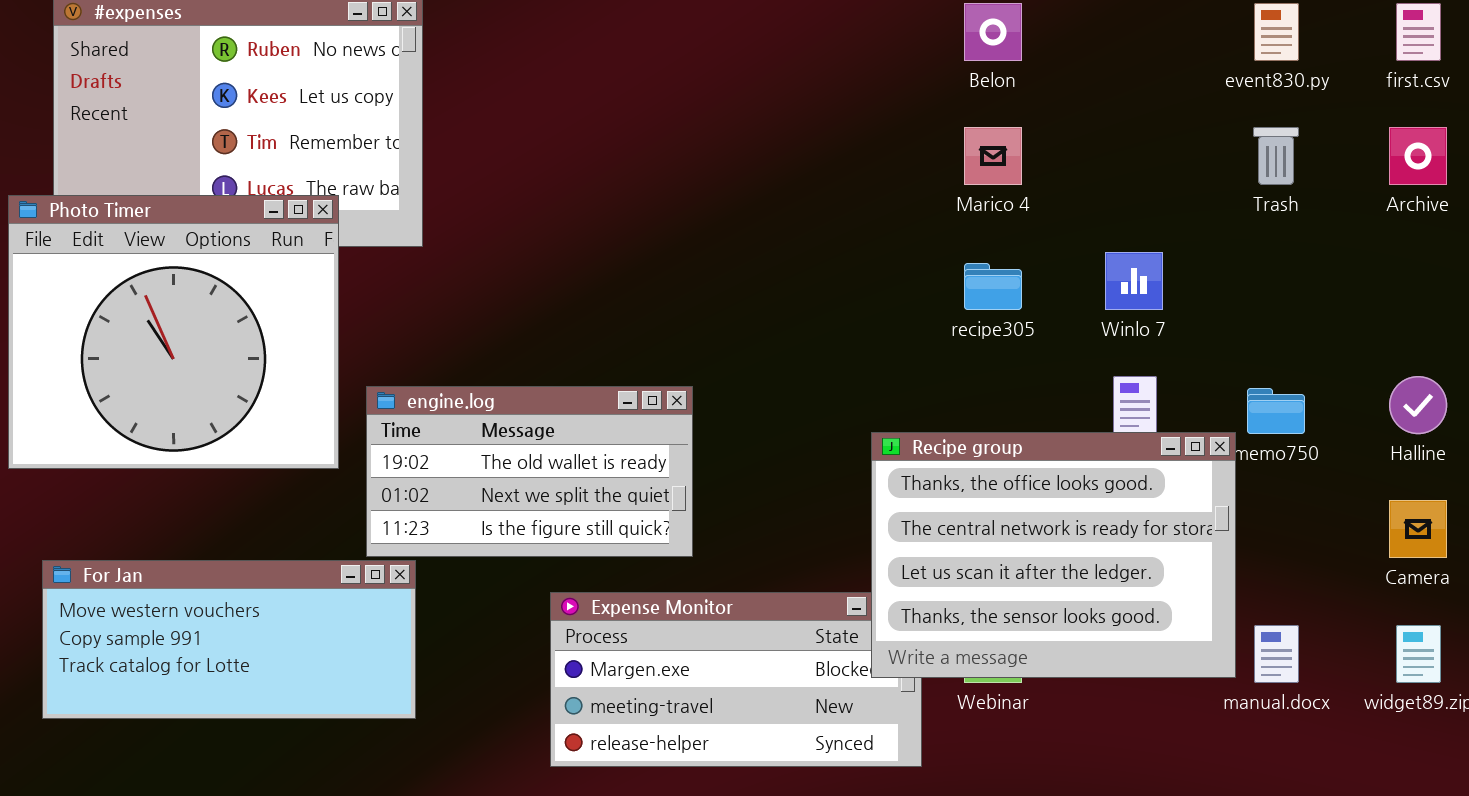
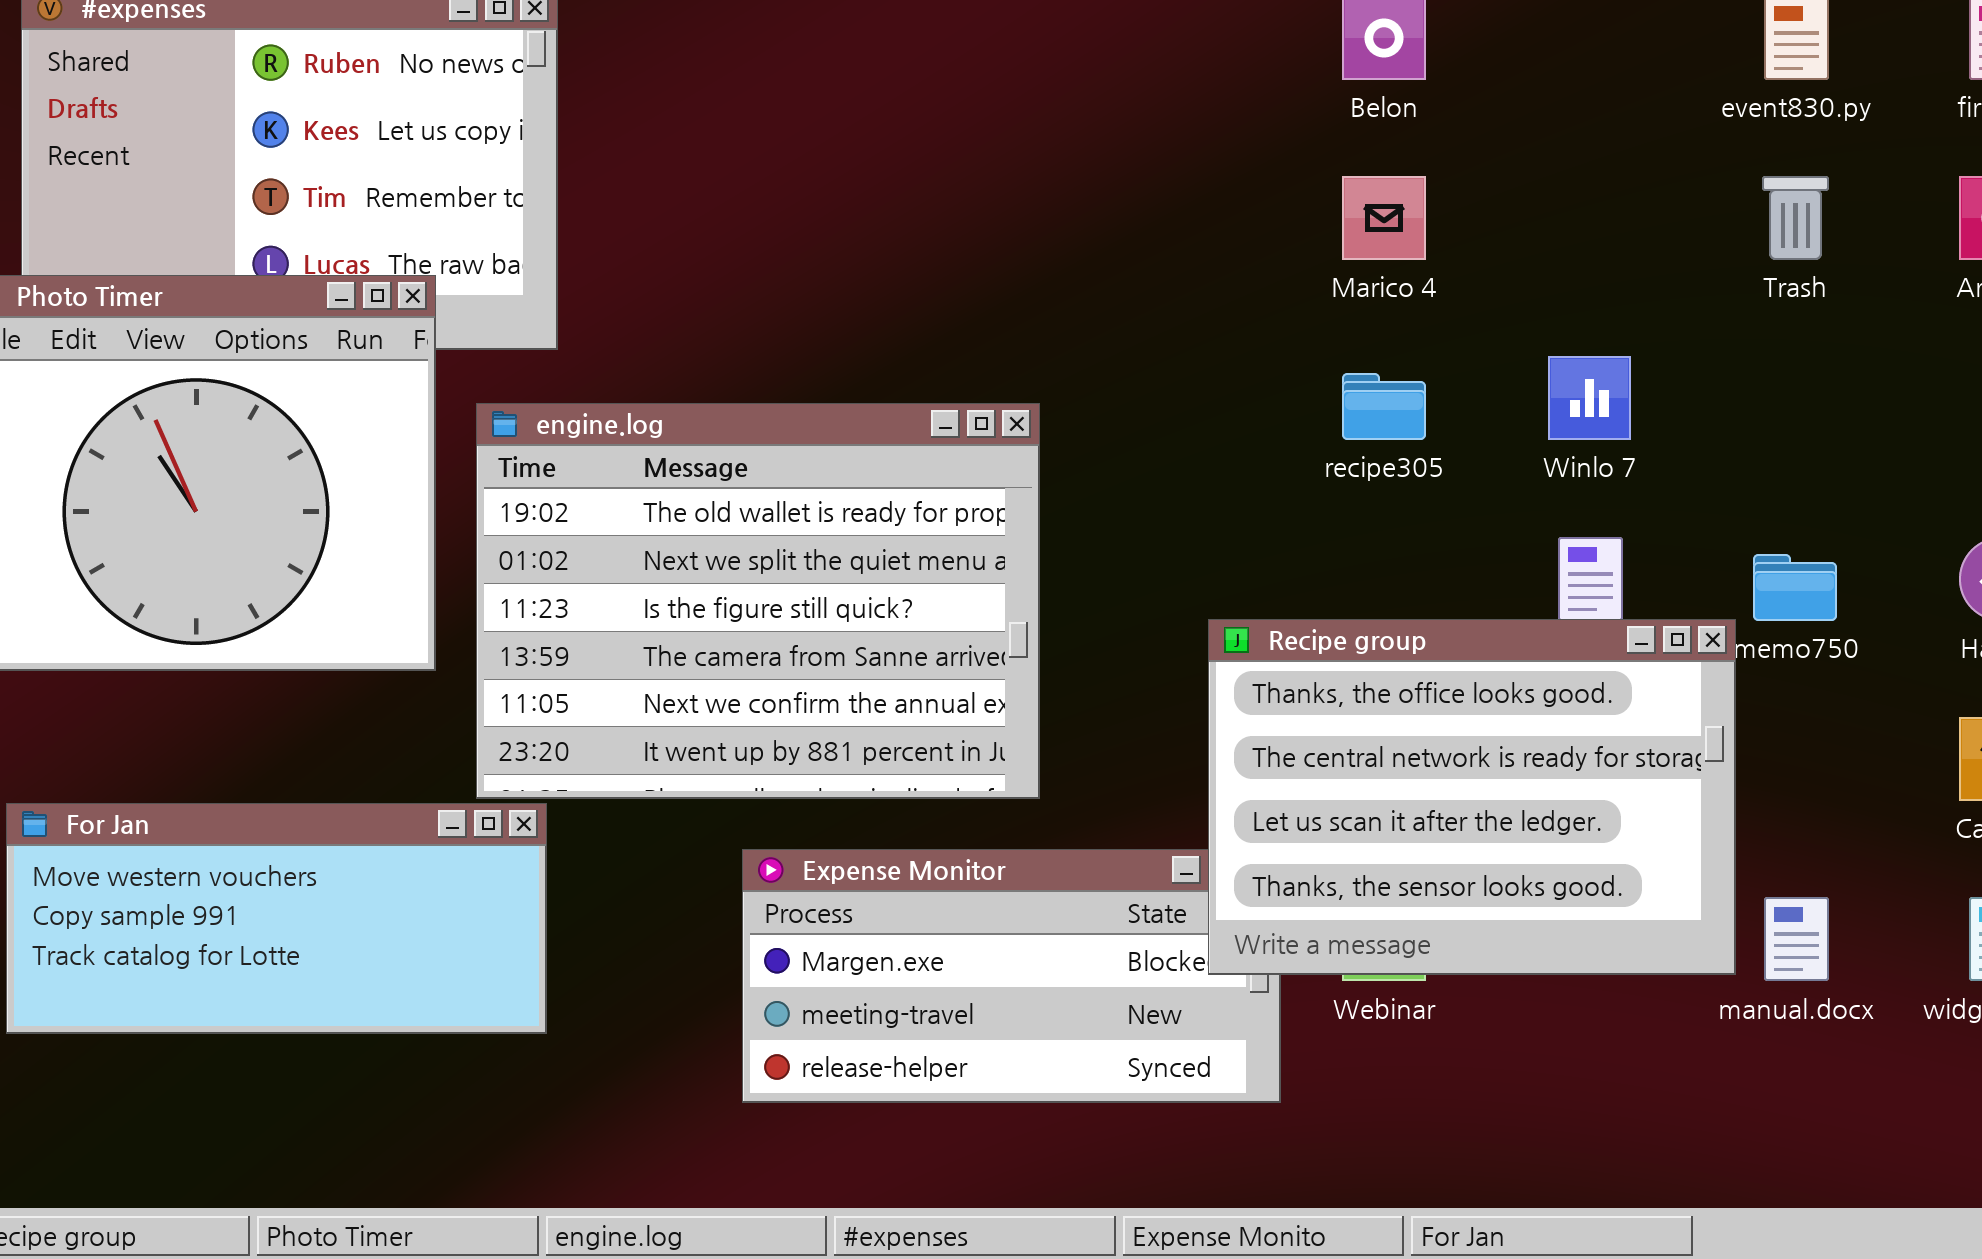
engine.log: [366,386,693,557] -> [476,403,1040,799], resized

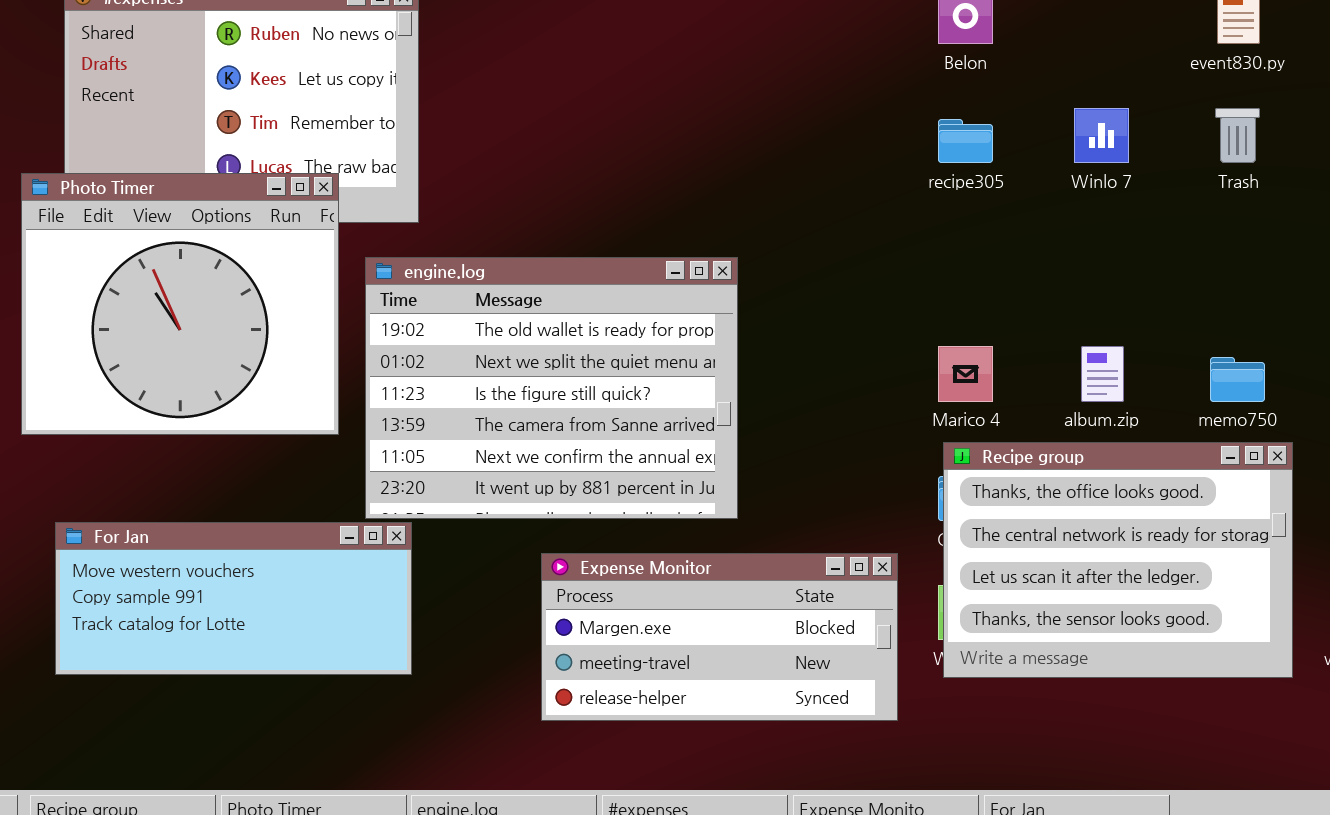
Marico 4: [1342,176,1426,260] -> [938,346,993,402], moved
Winlo 7: [1548,356,1631,440] -> [1074,108,1129,163], moved
recipe305: [1342,373,1426,440] -> [938,119,993,163], moved
Recipe group: [1208,619,1736,975] -> [943,442,1293,678], moved

